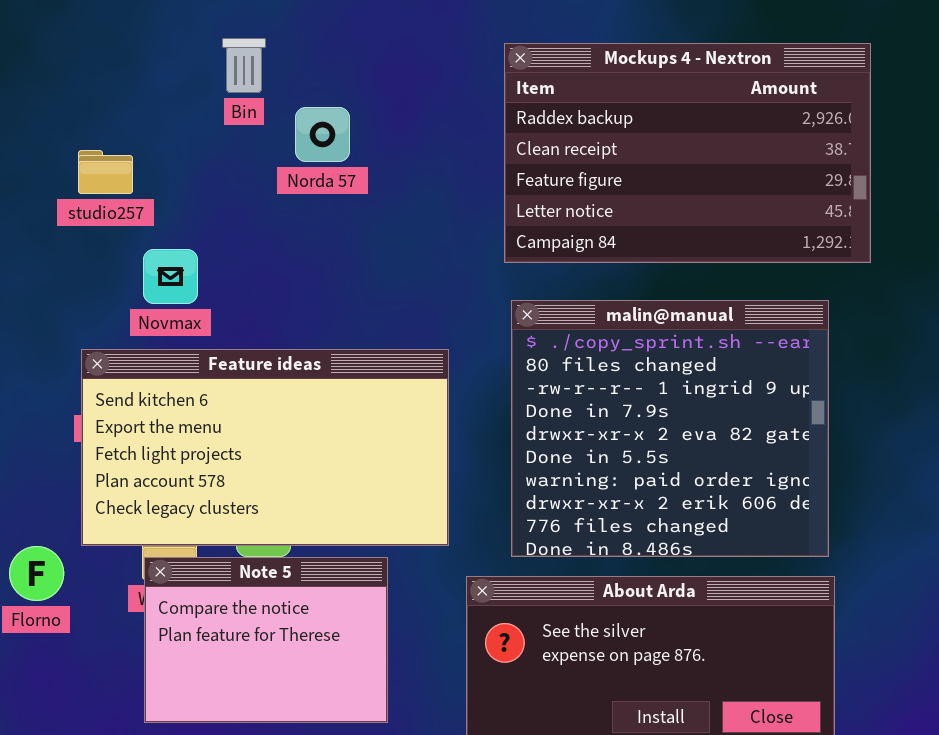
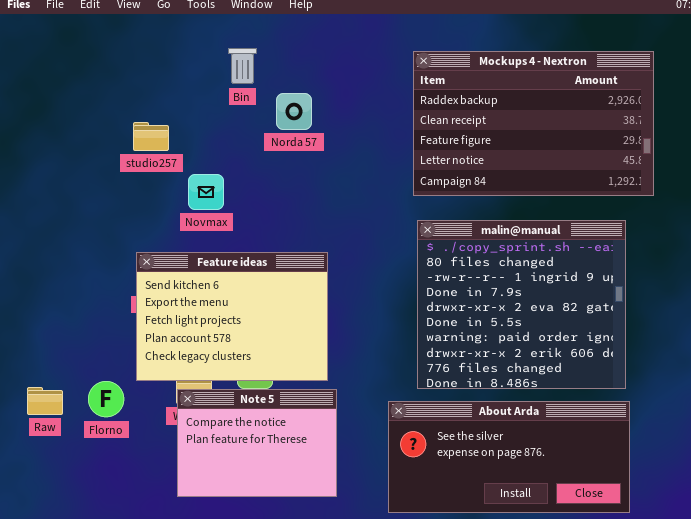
Novmax: [143,249,198,304] -> [188,174,224,210], moved
Feature ideas: [81,349,449,546] -> [136,252,328,381], resized

